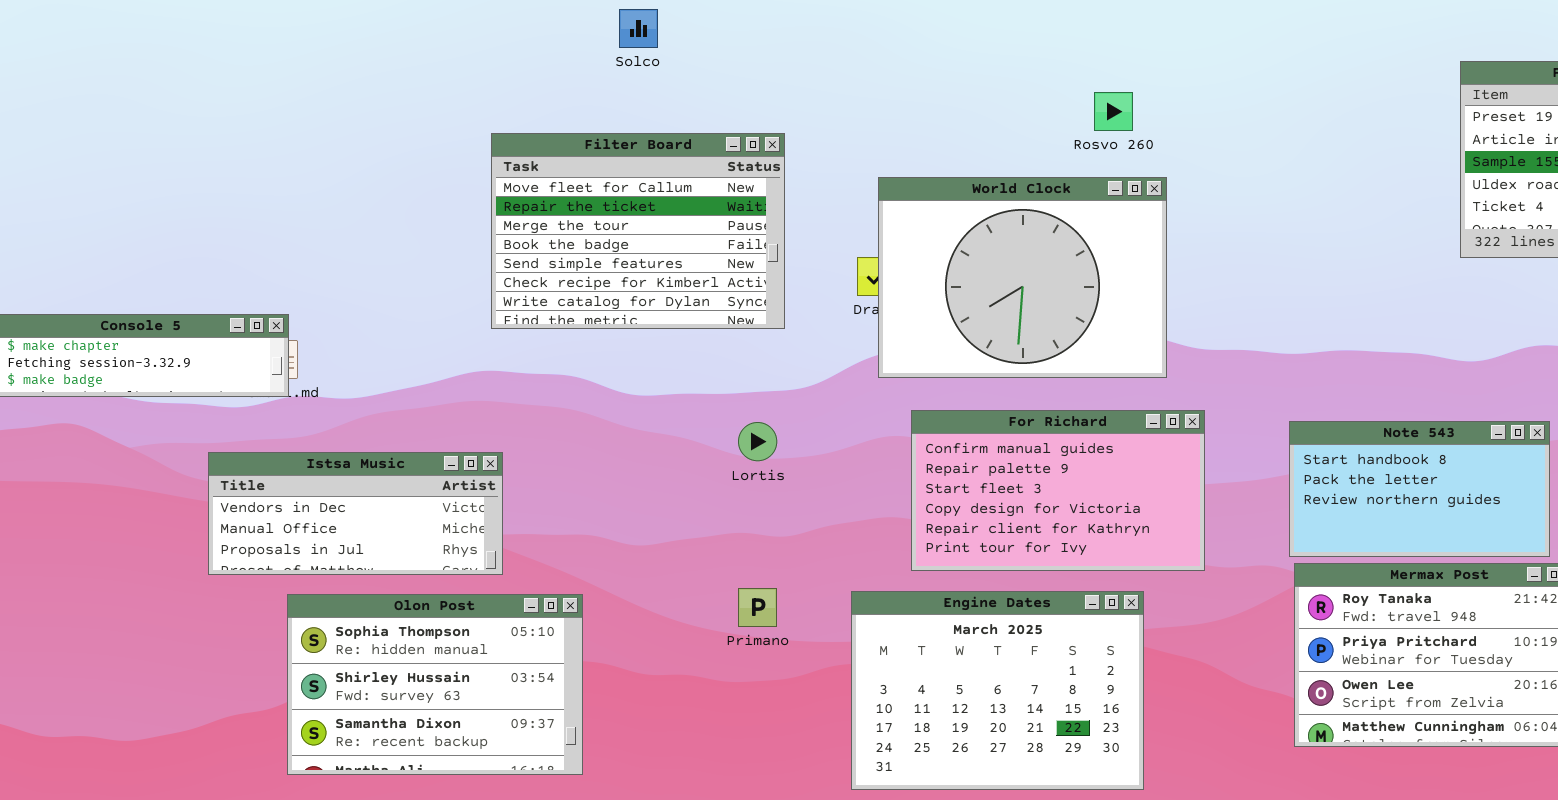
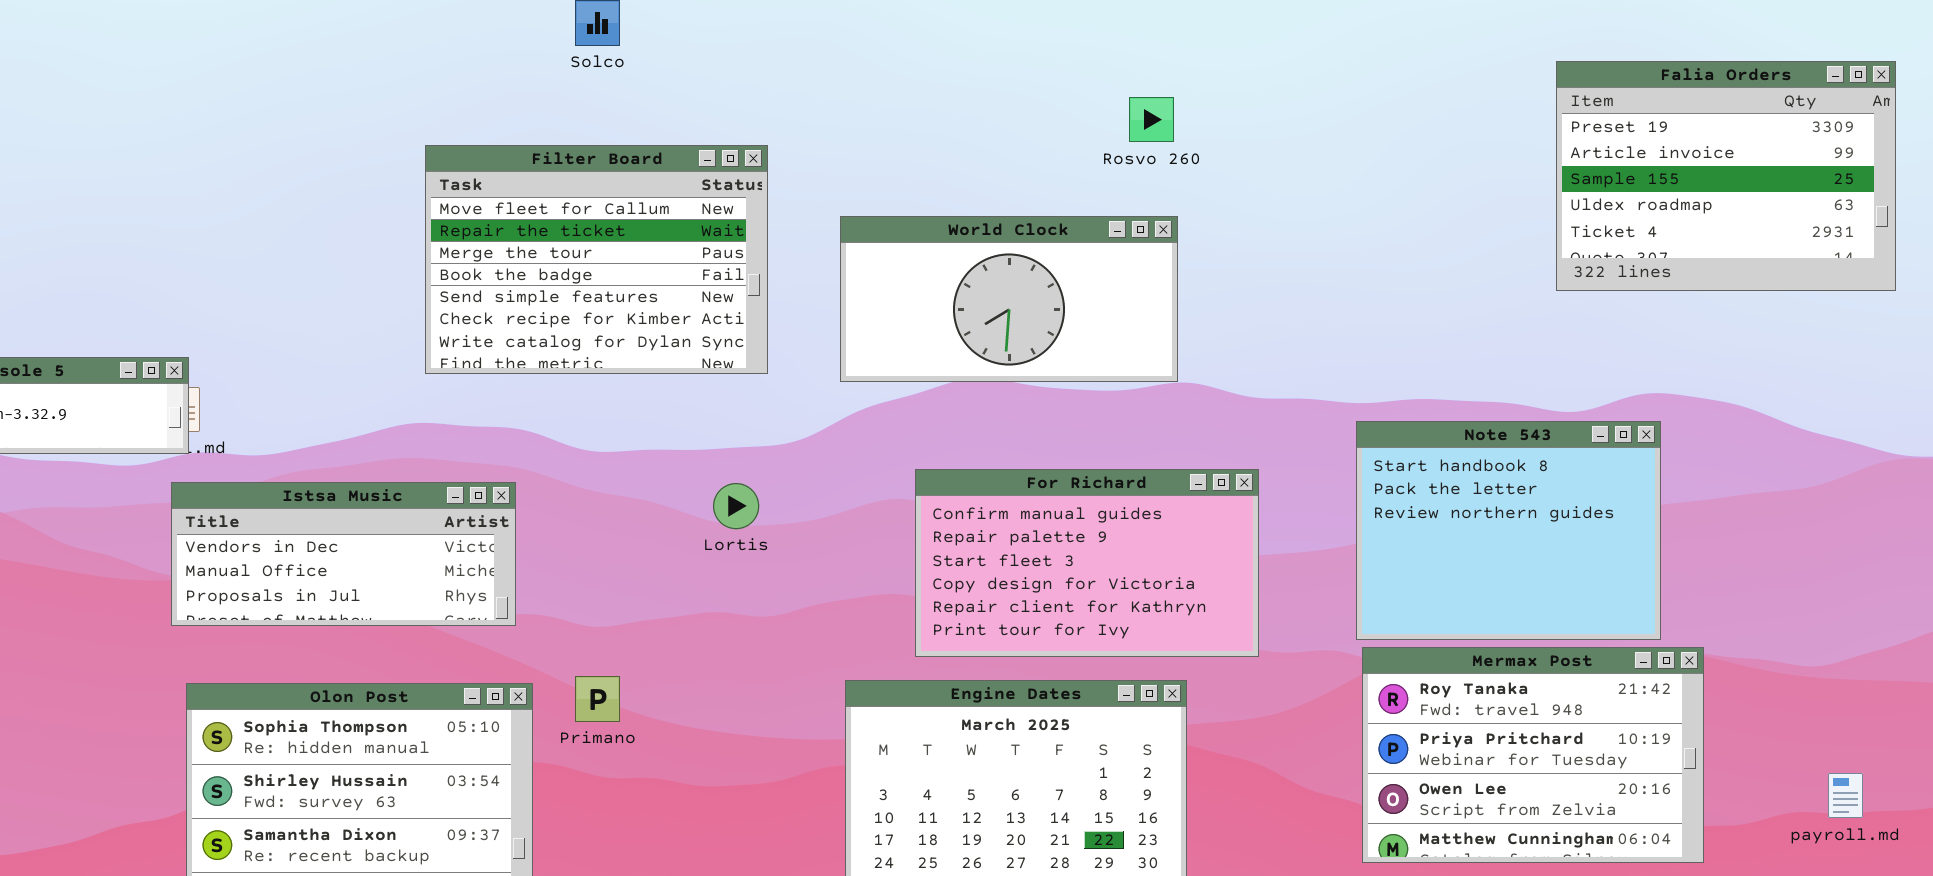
World Clock: [878,177,1167,378] -> [840,216,1178,382], moved, resized
Note 543: [1289,421,1550,557] -> [1356,421,1661,640], resized
Istsa Music: [208,452,503,575] -> [171,482,516,626], moved
Primano: [738,588,777,627] -> [575,676,620,722], moved

